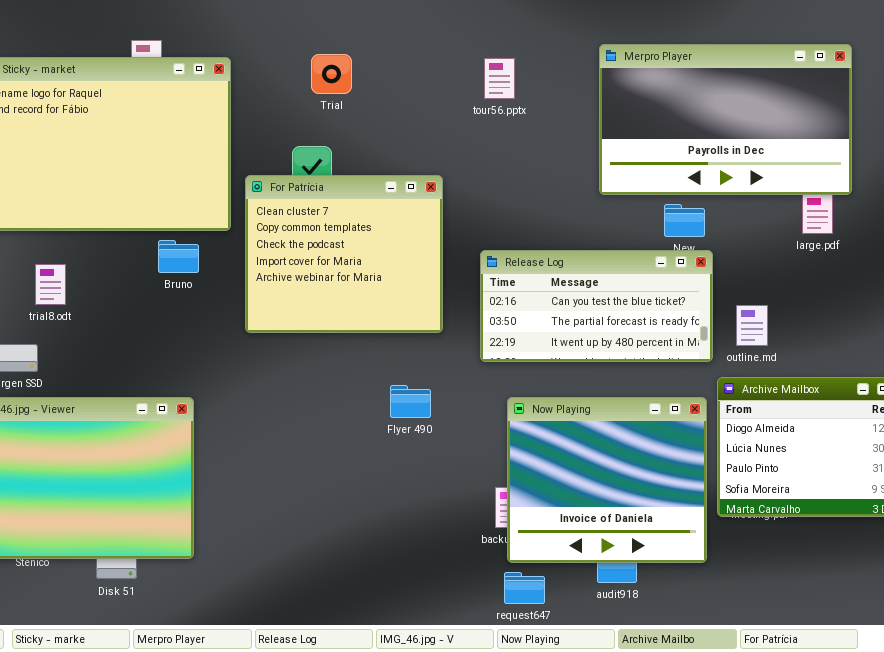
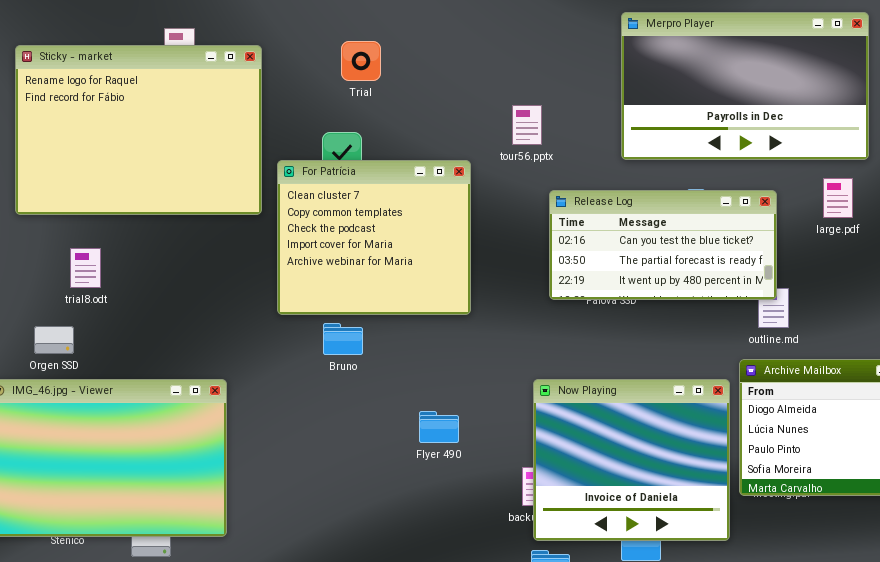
Merpro Player: [599,44,852,195] -> [621,12,869,160], moved
tour56.pptx: [484,58,515,99] -> [512,105,542,145], moved
Bruno: [158,240,199,273] -> [323,323,363,355], moved
Release Log: [480,250,713,362] -> [549,190,777,300], moved
Flyer 490: [390,385,431,418] -> [419,411,459,443], moved

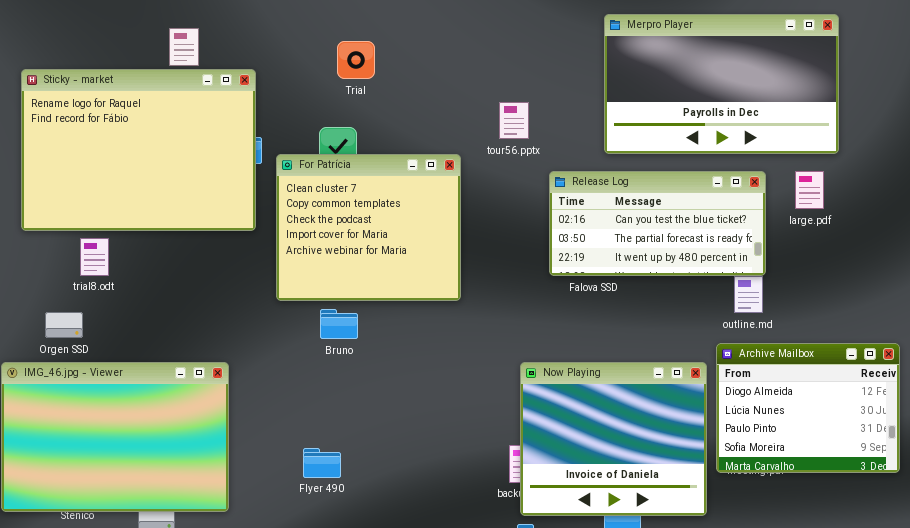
Sticky - market: [15,45,262,215] -> [21,69,256,231], moved
Release Log: [549,190,777,300] -> [549,171,766,276], moved
Flyer 490: [419,411,459,443] -> [303,448,341,478], moved

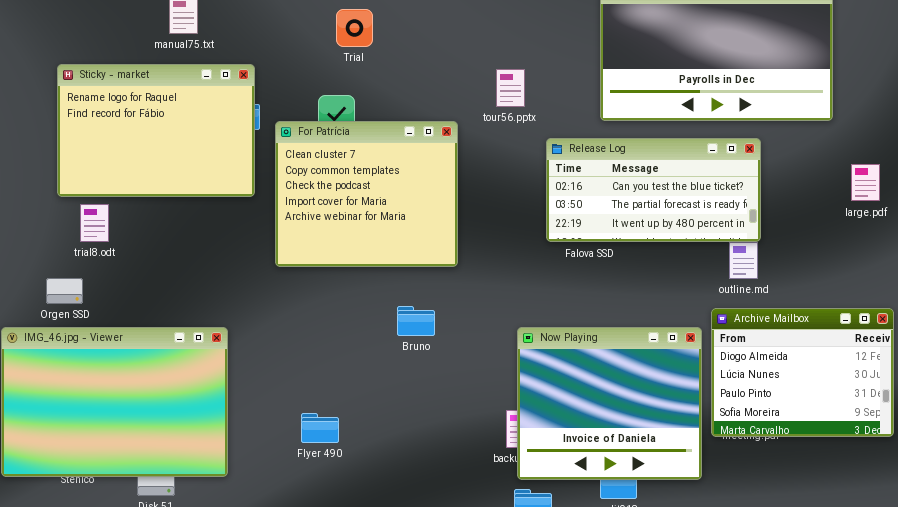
Sticky - market: [21,69,256,231] -> [57,64,255,197], resized
large.pdf: [795,171,824,209] -> [851,164,880,201], moved
Bruno: [320,309,358,339] -> [397,306,435,336], moved

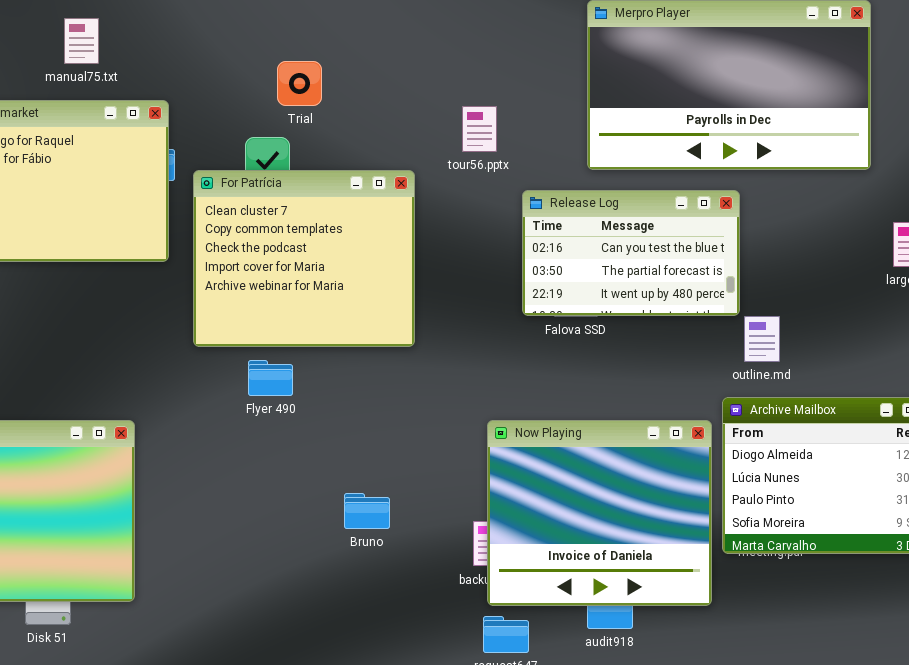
Trial: [336,9,373,47] -> [277,61,322,106], moved
Release Log: [546,138,761,242] -> [522,190,740,316], resized
Bruno: [397,306,435,336] -> [344,493,390,529], moved
Flyer 490: [301,413,339,443] -> [248,360,293,396], moved

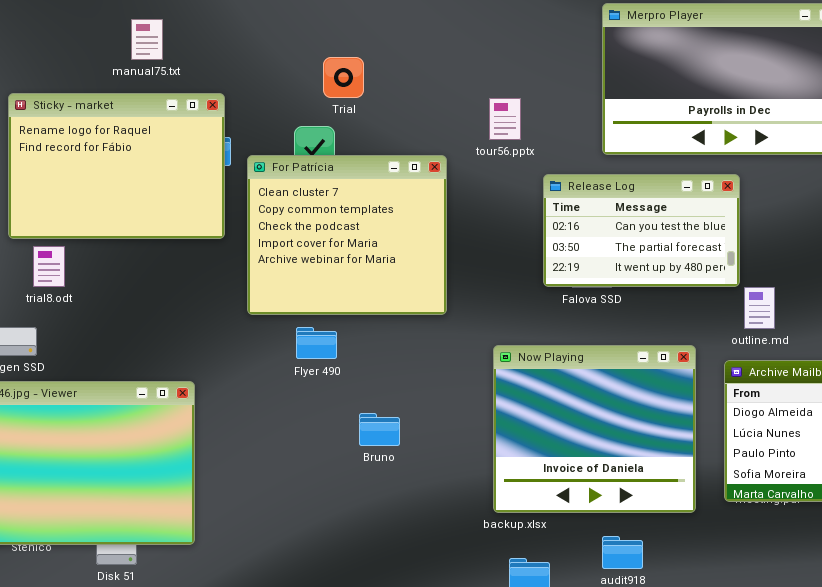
Now Playing: [487,420,712,606] -> [493,345,696,513], moved
Bruno: [344,493,390,529] -> [359,413,400,446], moved

